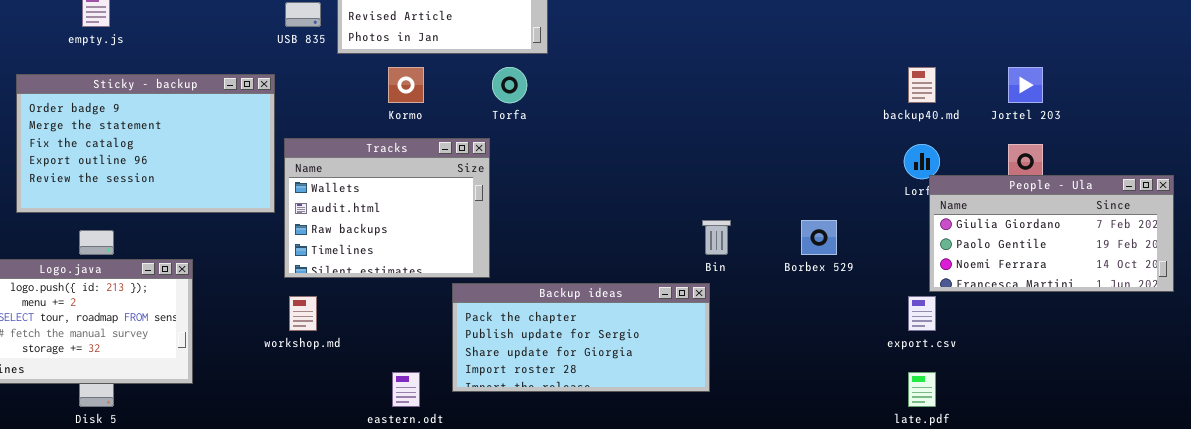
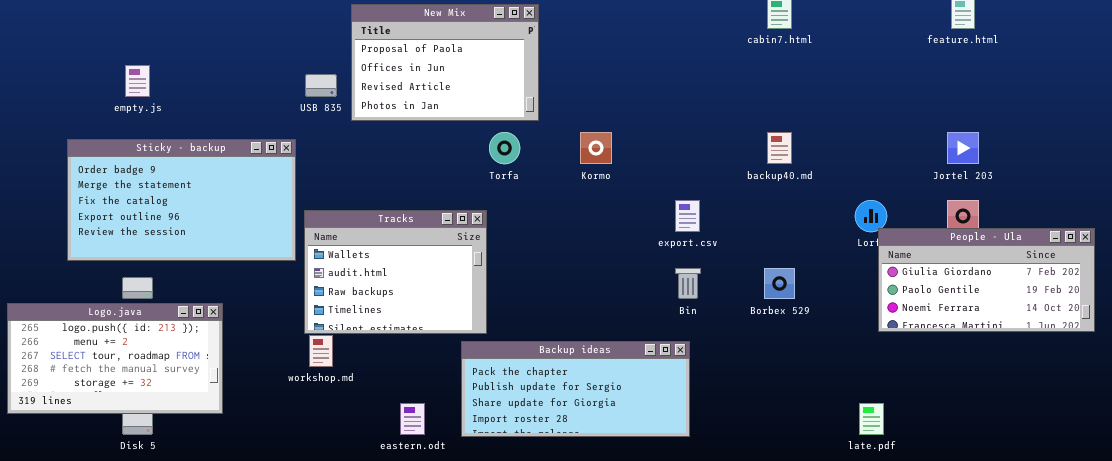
Kormo: [388,67,424,103] -> [580,132,612,164], moved
backup40.md: [908,67,936,103] -> [767,132,792,164], moved
Tracks: [284,138,490,278] -> [304,210,487,334], moved
Backup ideas: [452,283,710,392] -> [461,341,690,437], moved
export.csv: [908,296,936,331] -> [675,200,700,232], moved

